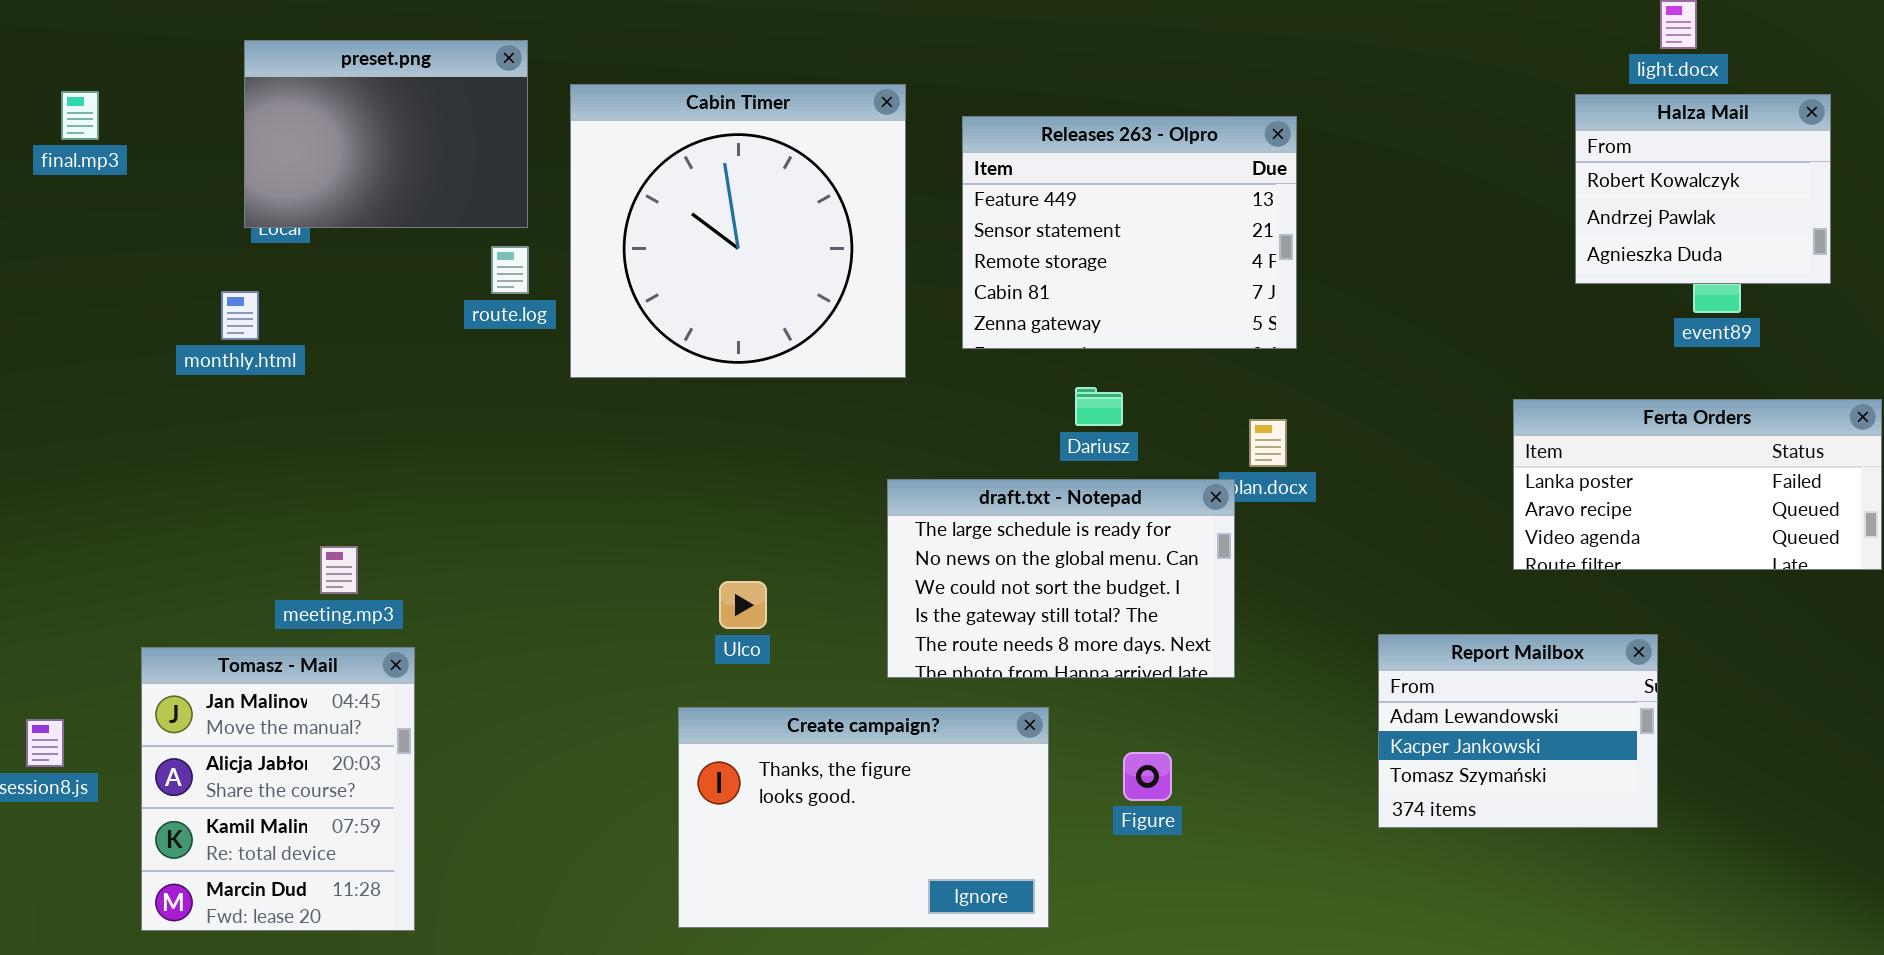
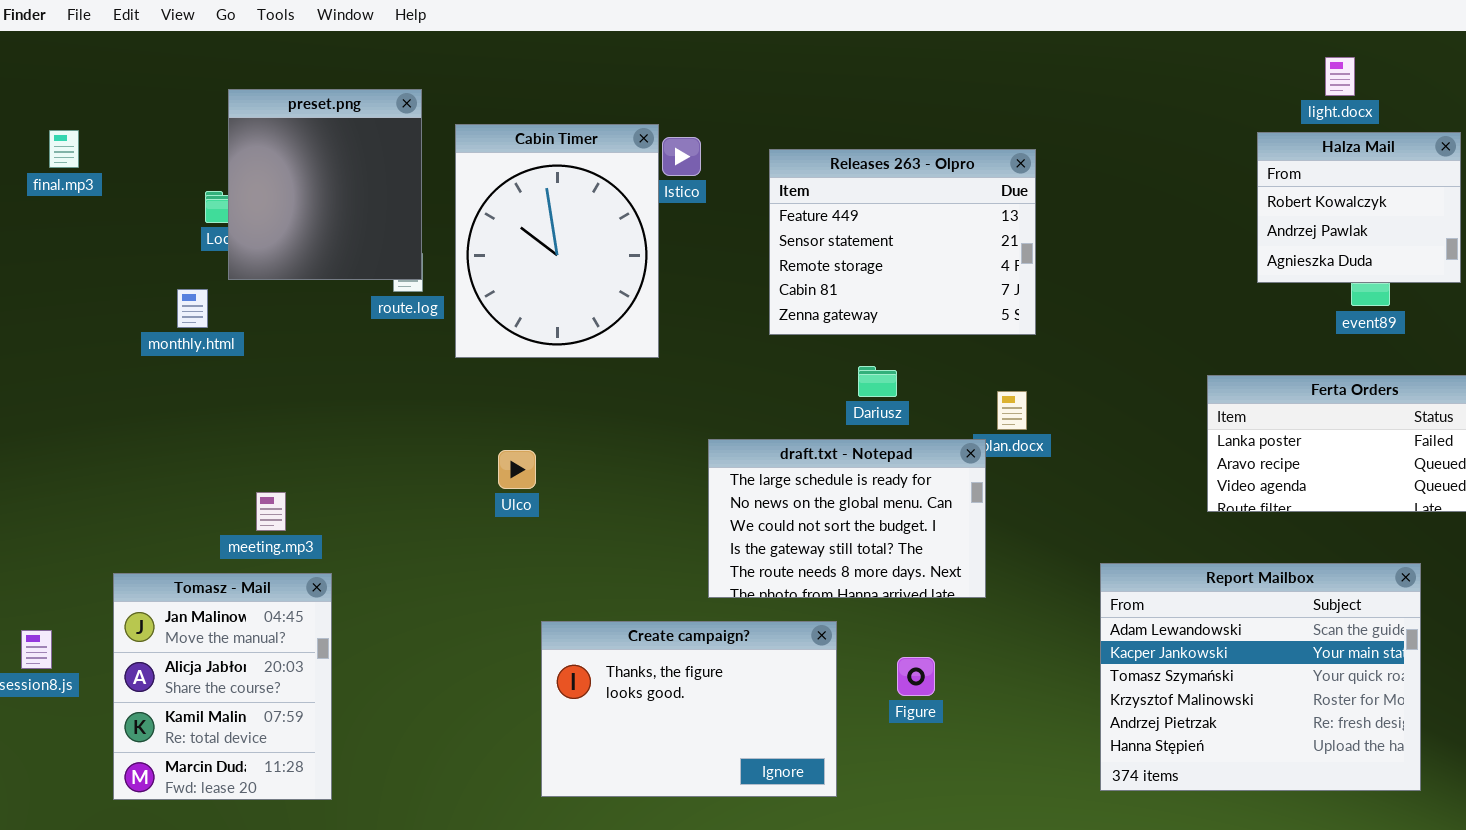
preset.png: [244,40,528,228] -> [228,89,422,280], resized
Cabin Timer: [570,84,906,378] -> [455,124,659,358], resized
Ulco: [719,581,767,629] -> [498,450,536,489], moved
Report Mailbox: [1378,634,1658,828] -> [1100,563,1421,791], resized

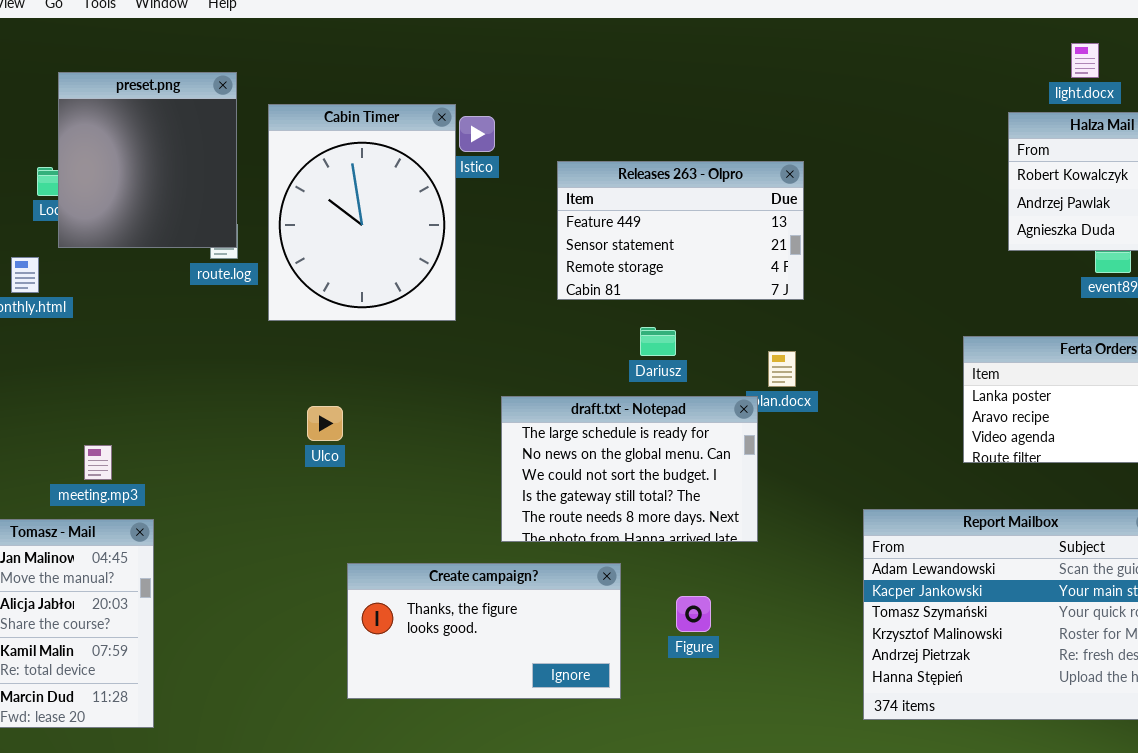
Releases 263 - Olpro: [769,149,1036,335] -> [557,161,804,300], resized
Create campaign?: [541,621,837,797] -> [347,563,621,699], resized

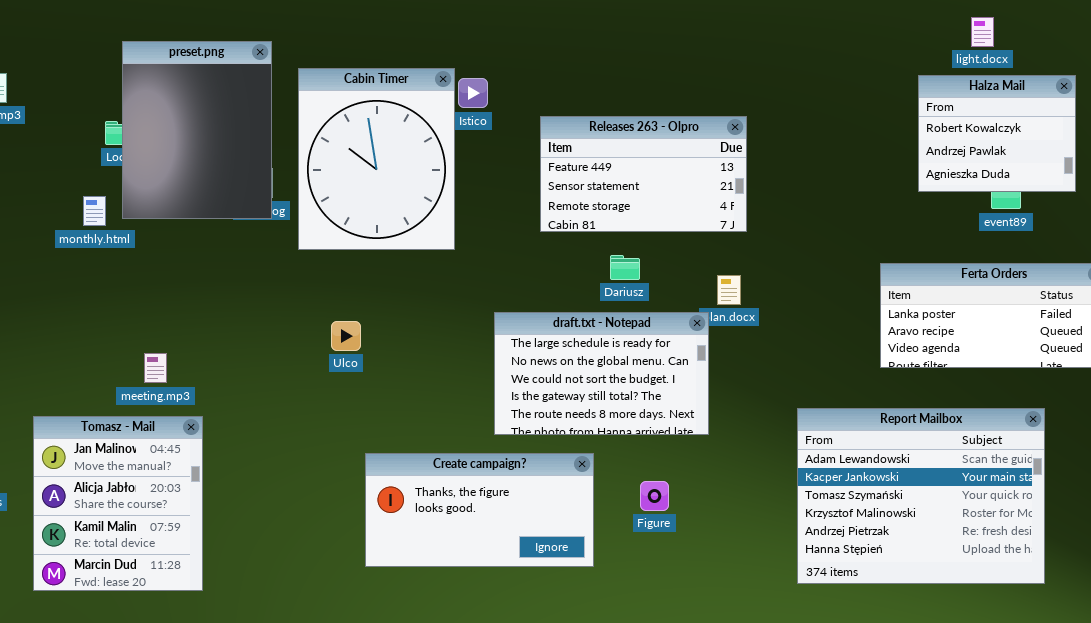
preset.png: [58,72,237,248] -> [122,41,272,219], resized

